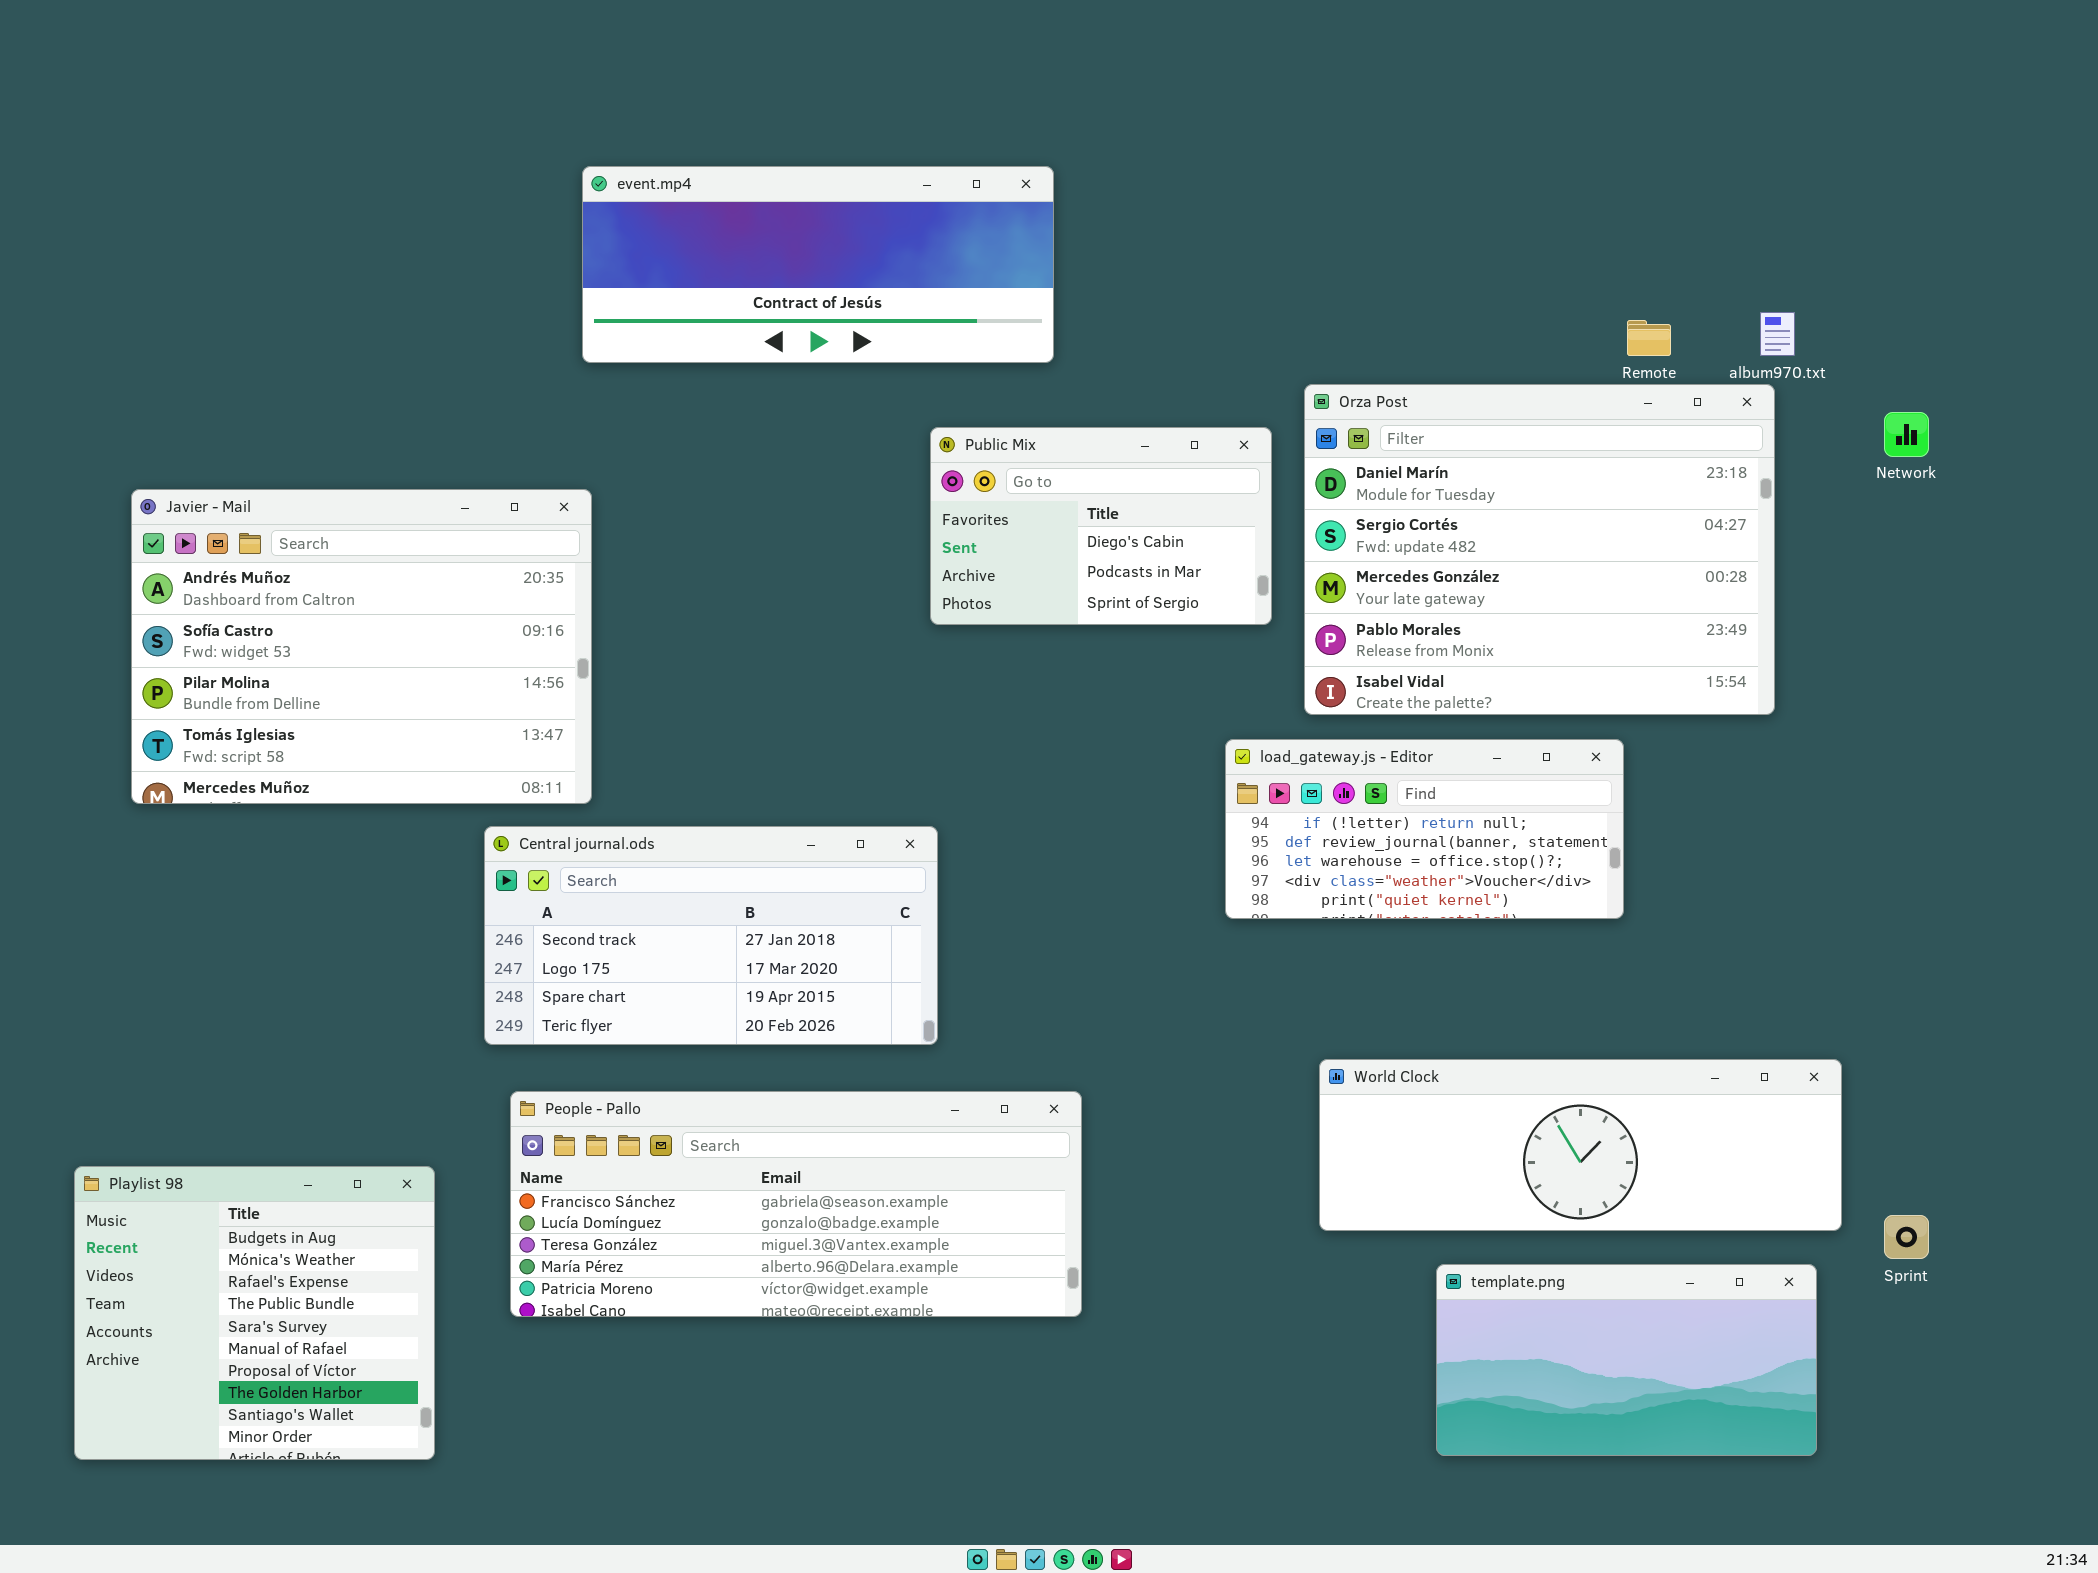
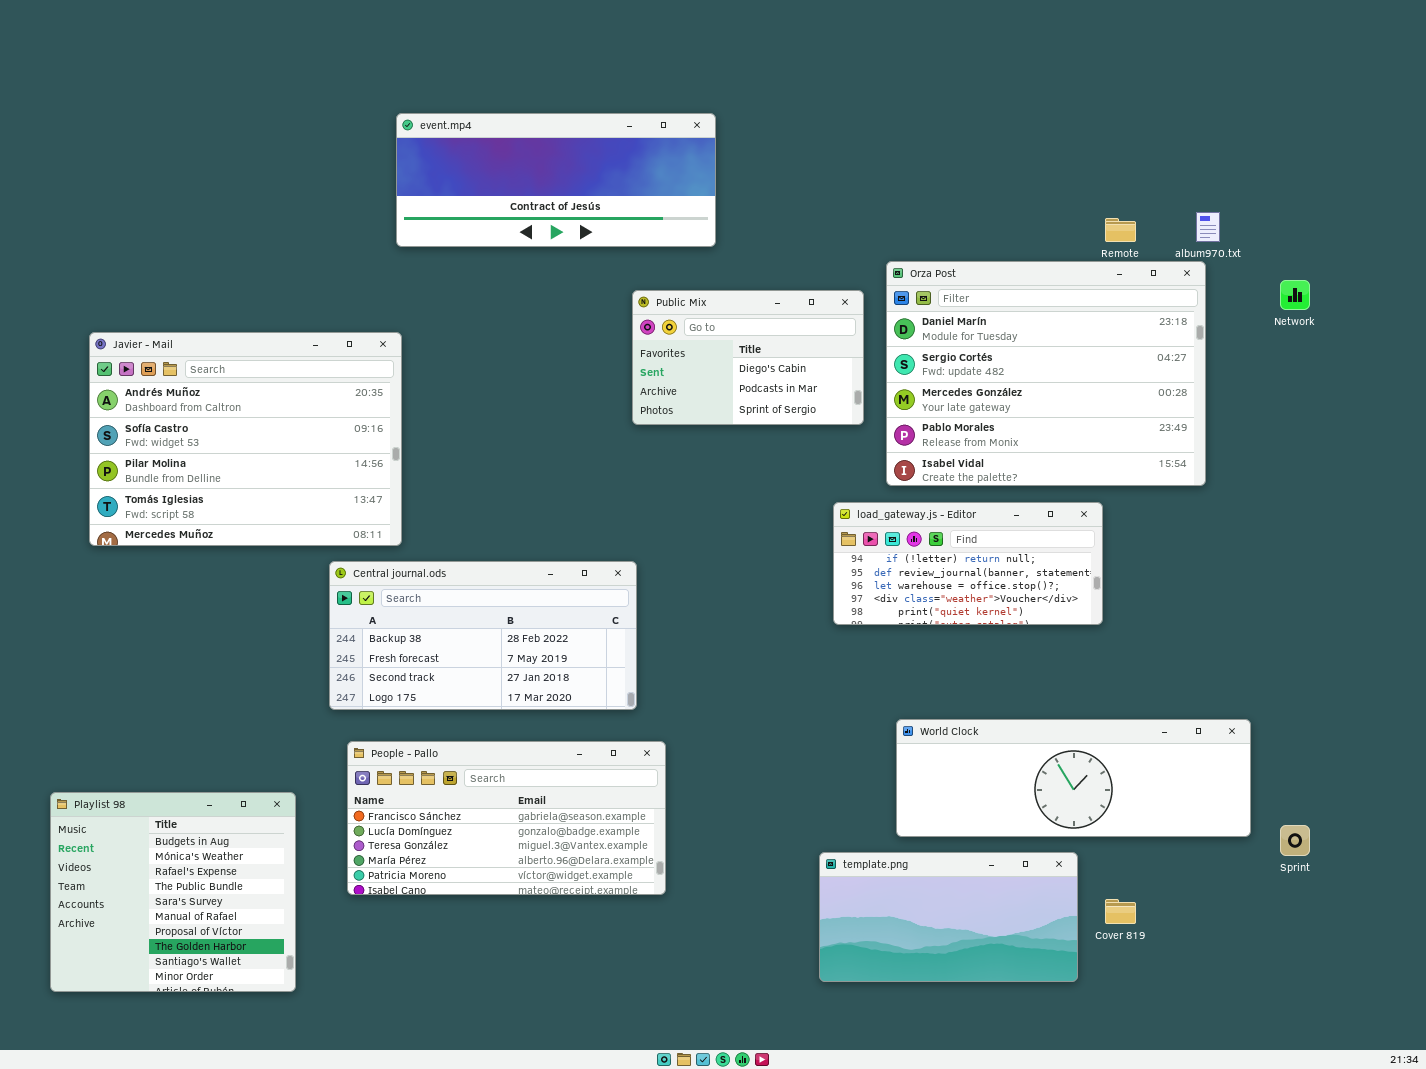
Central journal.ods: [484,826,938,1045] -> [329,561,637,710], scrolled up 2 rows
People - Pallo: [510,1091,1082,1317] -> [347,741,666,895], resized
template.png: [1436,1264,1817,1456] -> [819,852,1078,982], moved

